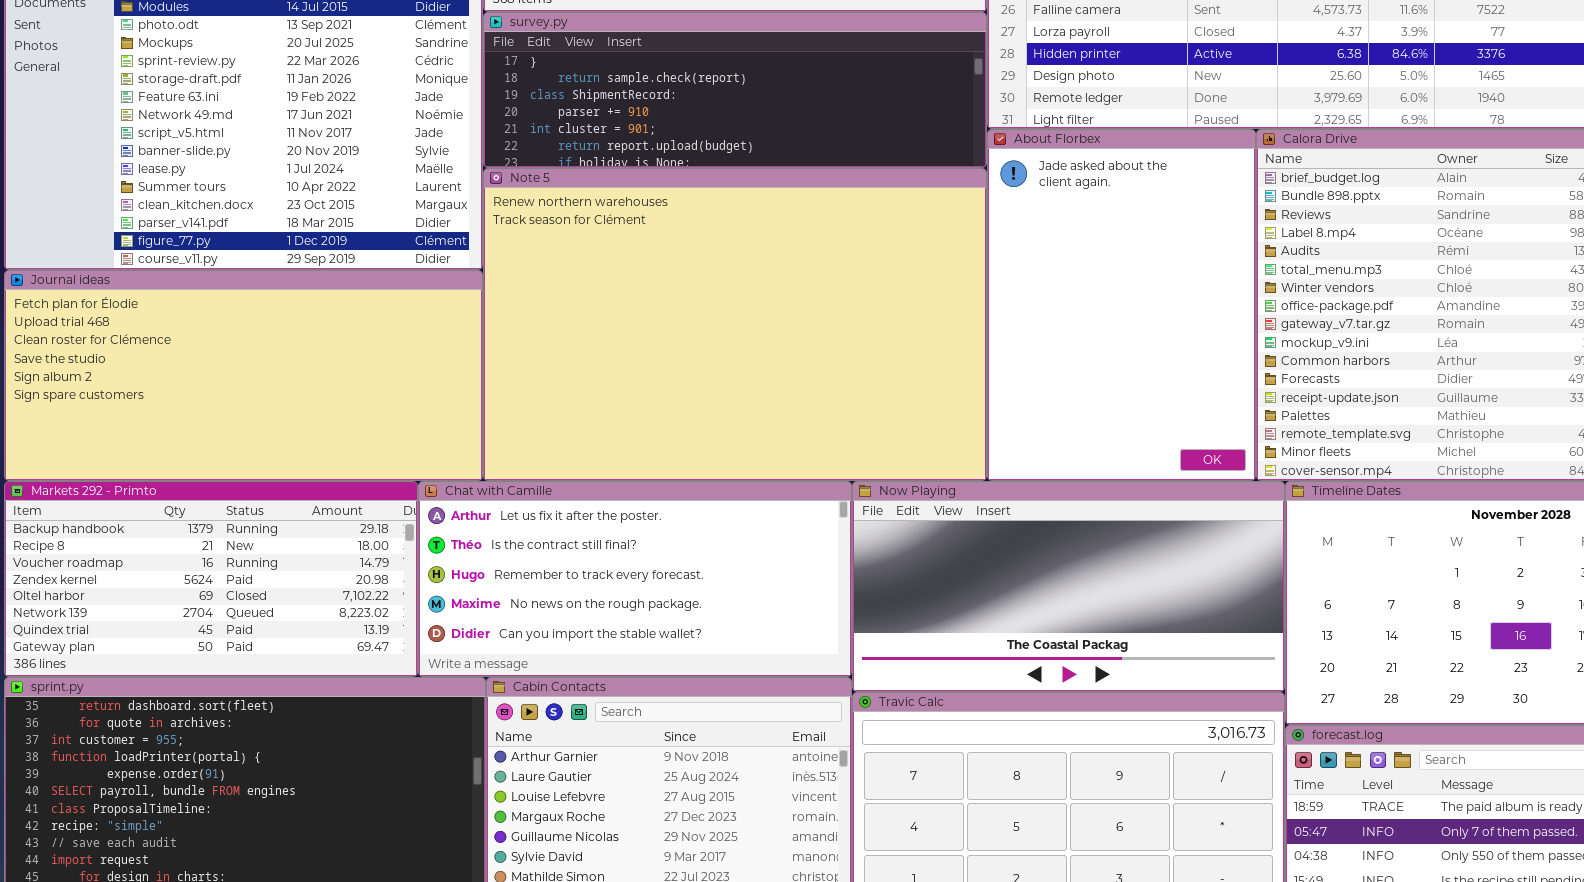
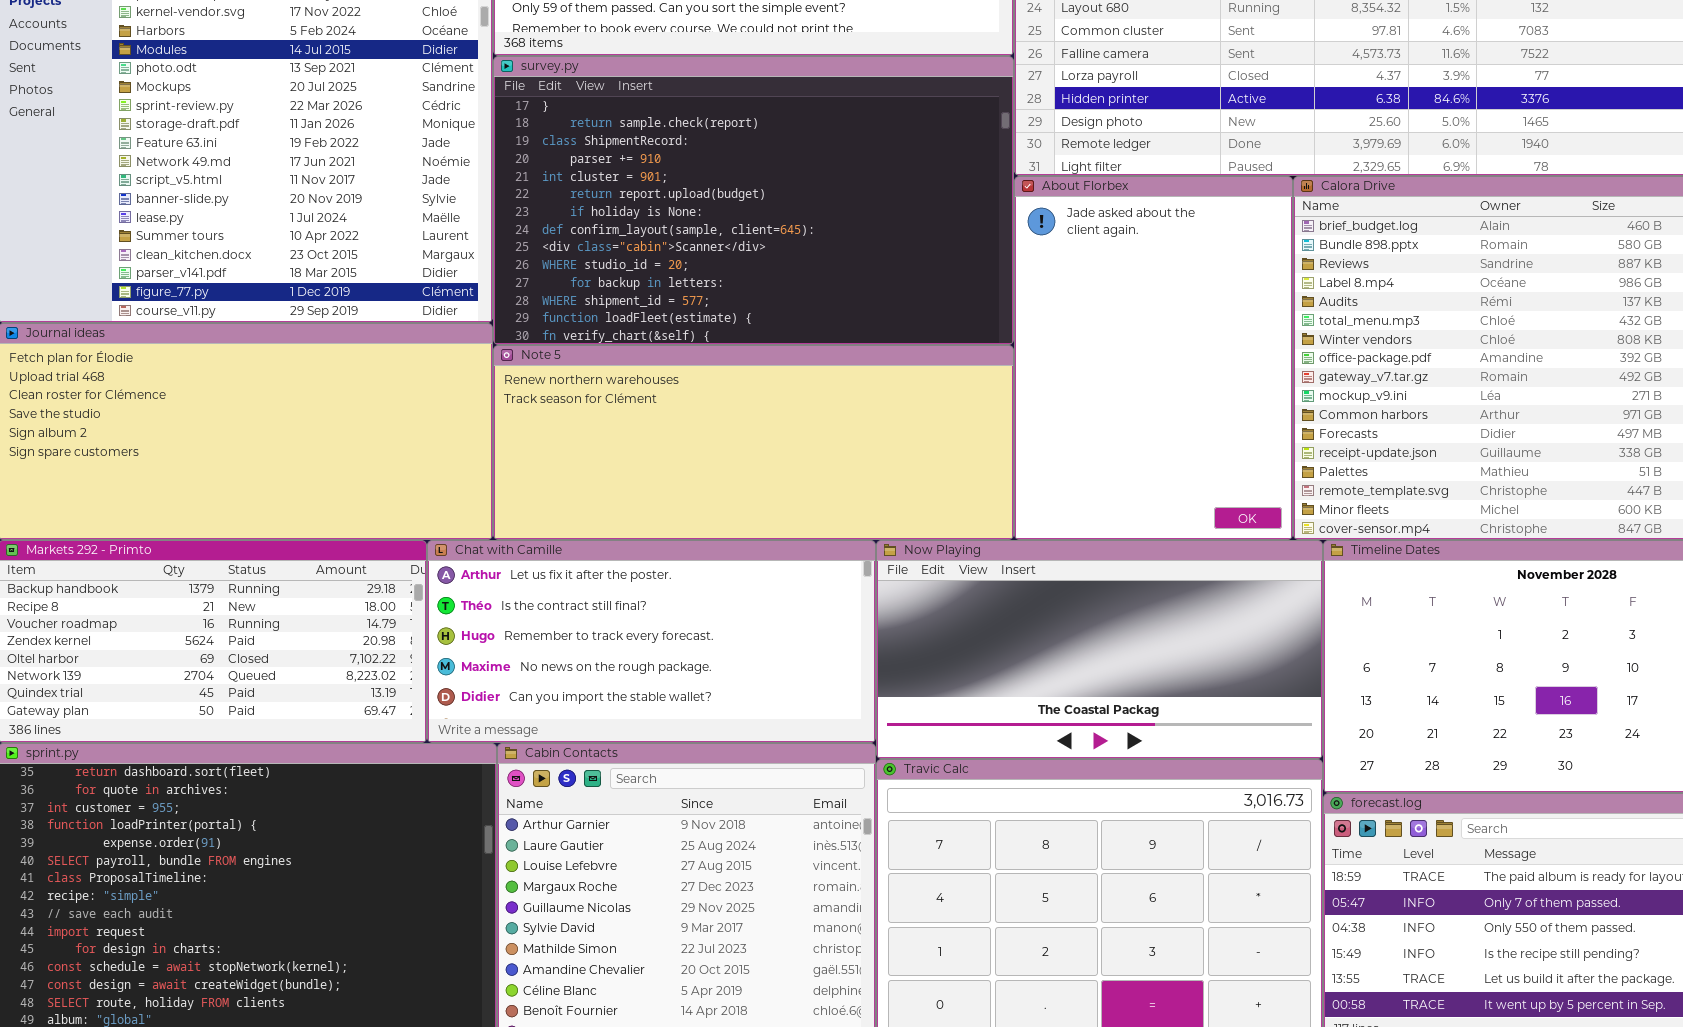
survey.py: [483,12,987,168] -> [493,56,1014,345], resized
Note 5: [483,168,987,481] -> [493,345,1014,540], resized

